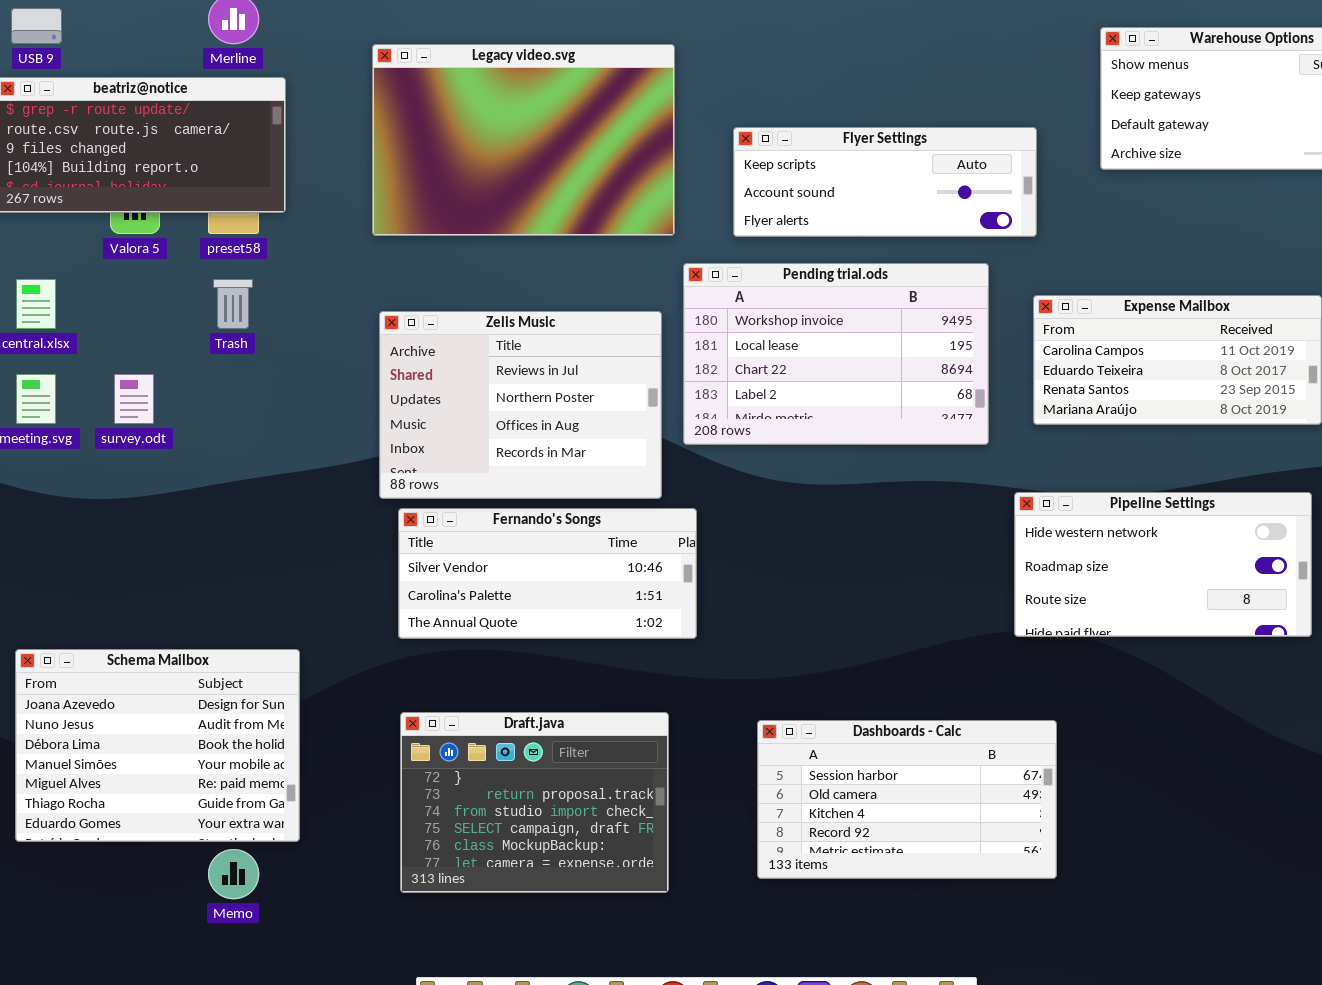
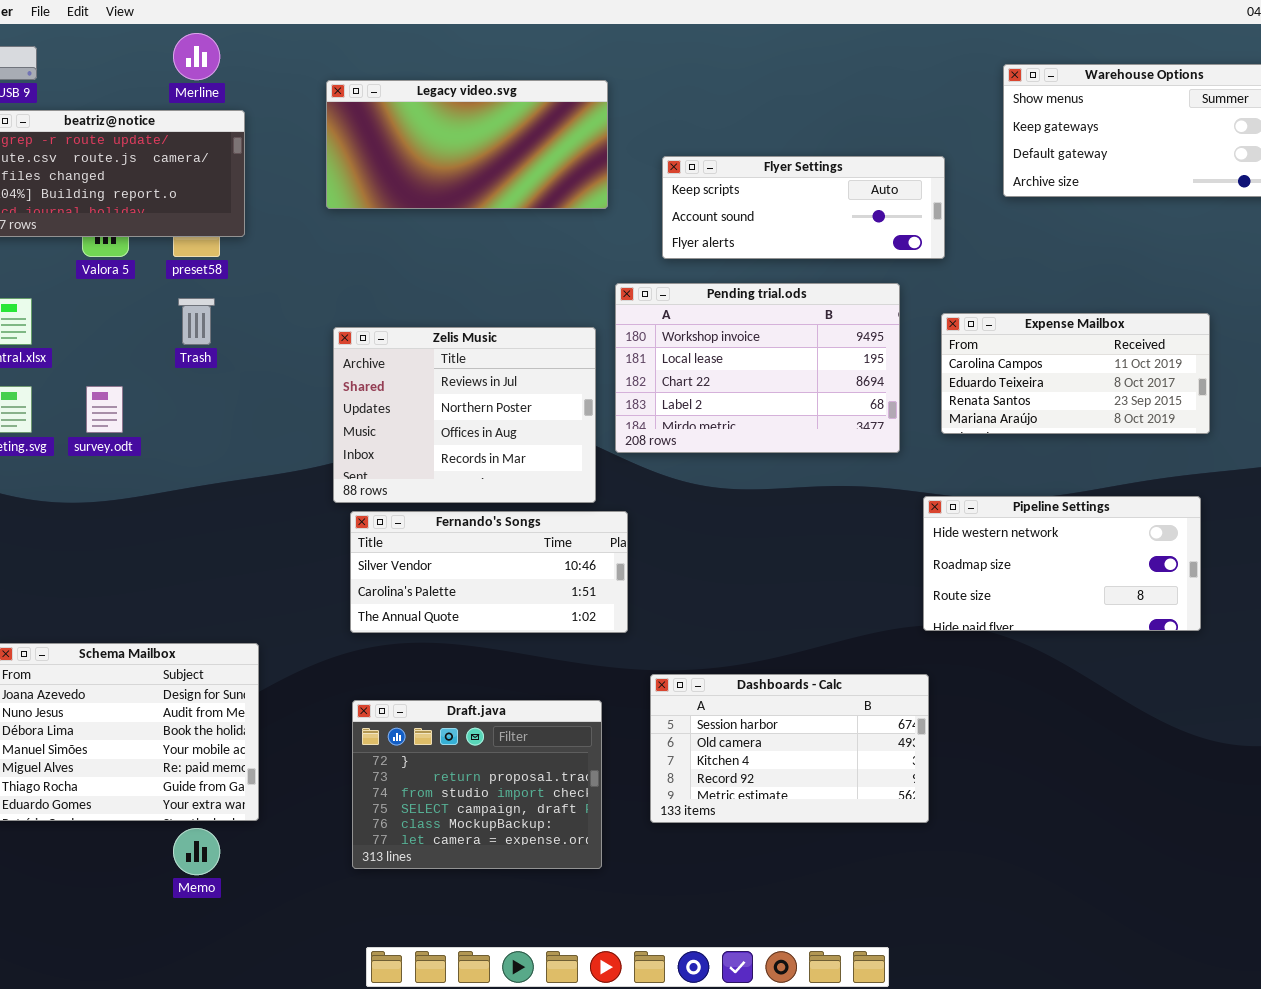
Legacy video.svg: [372,44,675,236] -> [326,80,608,209], resized
Dashboards - Calc: [757,720,1057,879] -> [650,674,929,823], moved

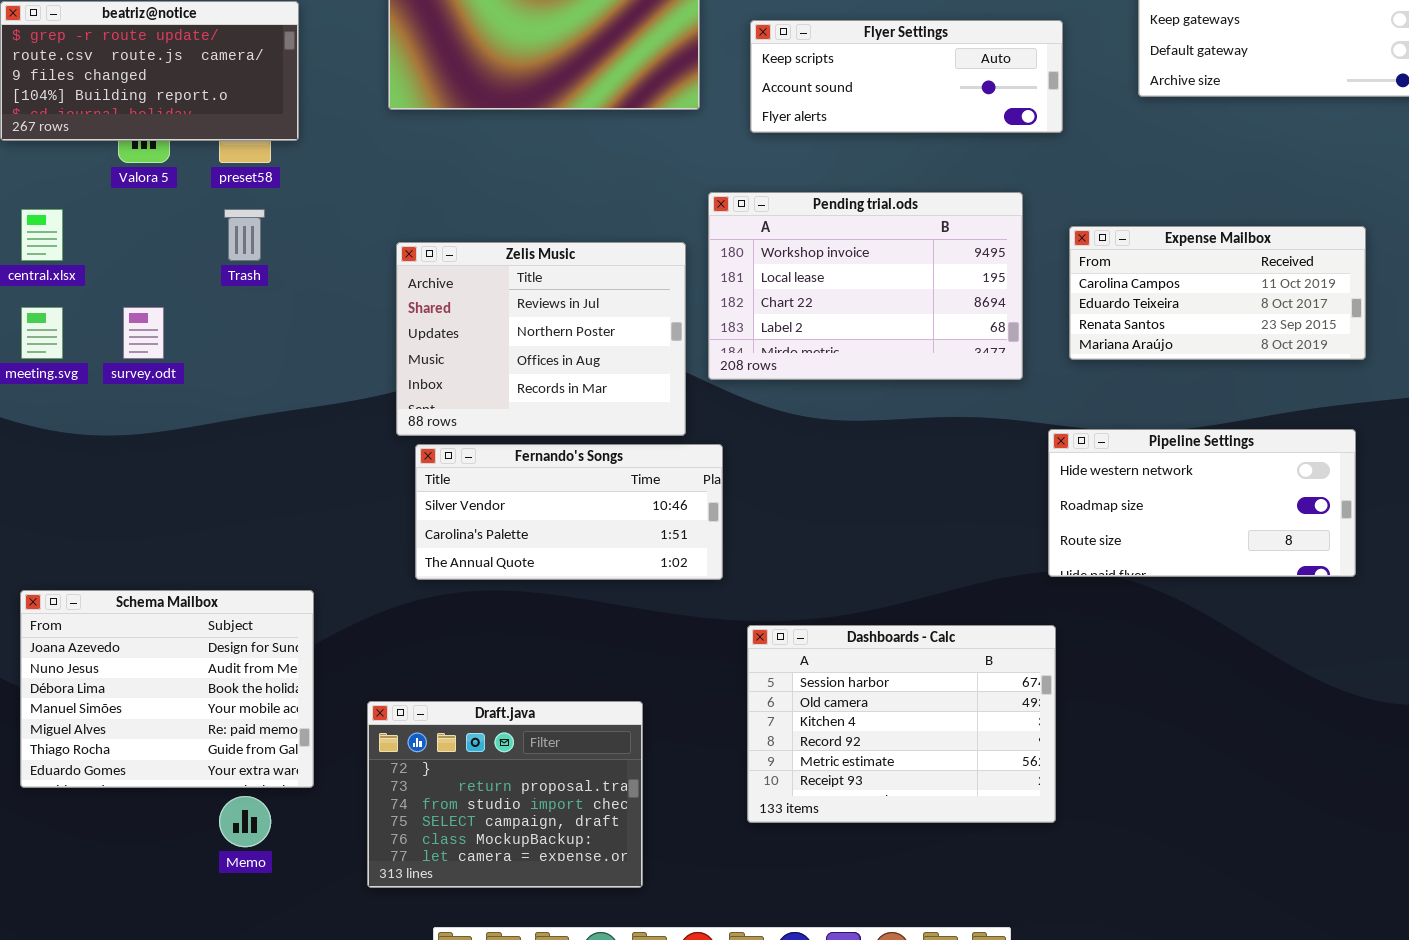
Flyer Settings: [662,156,945,259] -> [750,20,1063,133], moved
Dashboards - Calc: [650,674,929,823] -> [747,625,1056,823], resized
Draft.java: [352,700,602,869] -> [367,701,643,888], moved

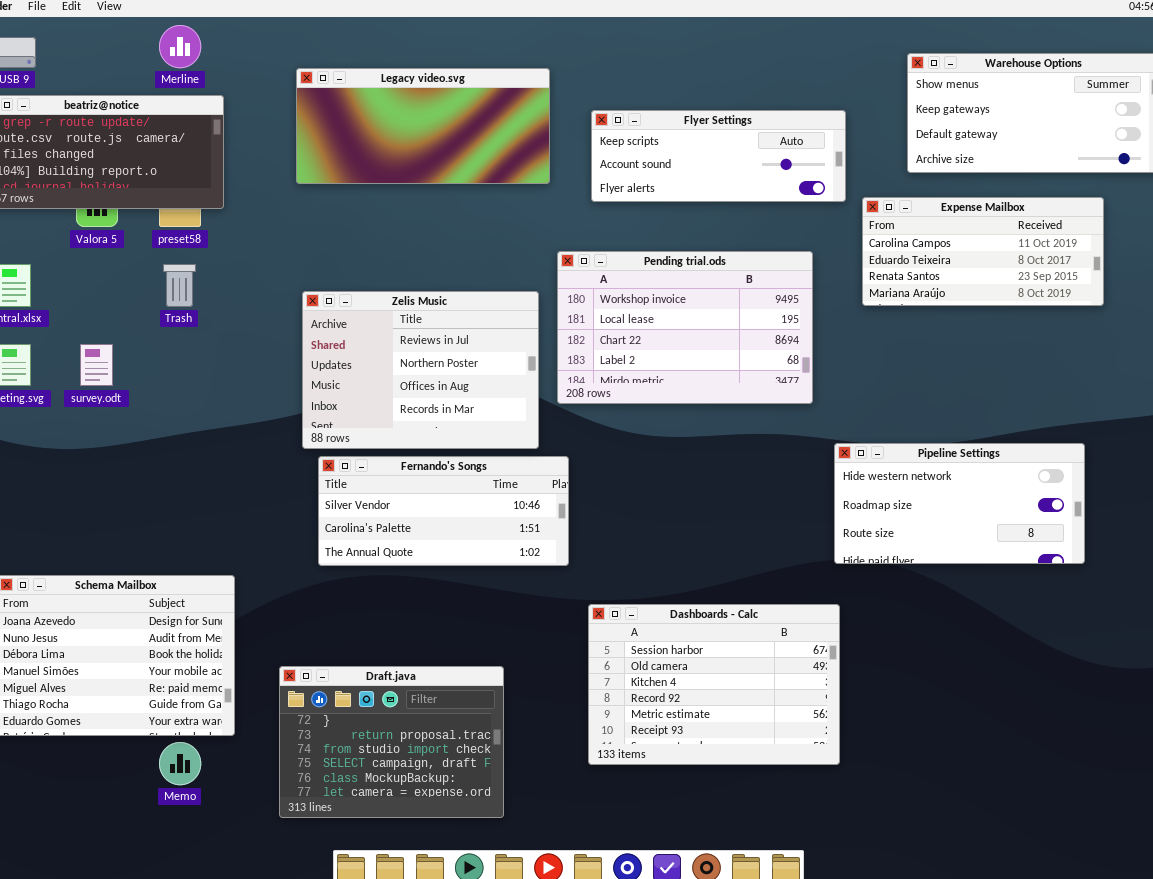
Expense Mailbox: [1069,226,1366,360] -> [862,197,1104,306], moved

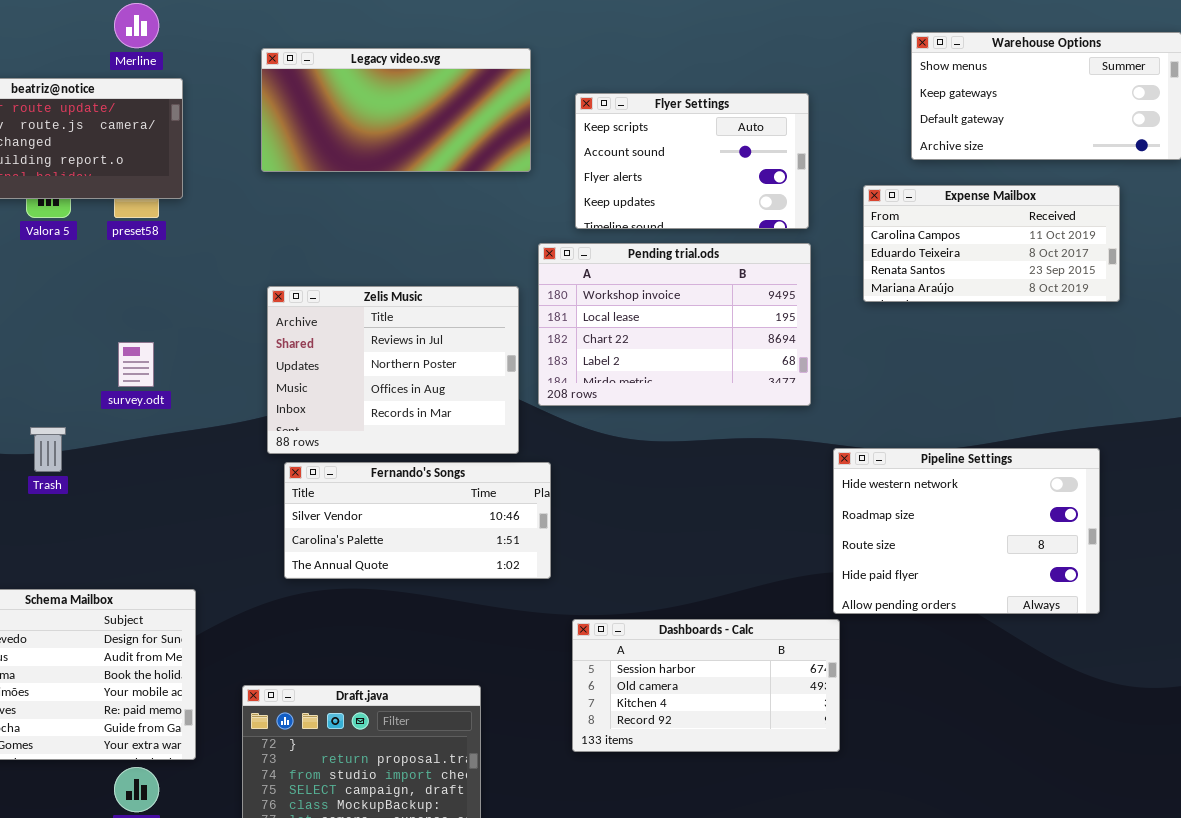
Flyer Settings: [591,110,846,202] -> [575,93,809,229], resized
Trash: [163,264,196,307] -> [30,427,66,472], moved
survey.odt: [80,344,113,386] -> [118,342,154,387], moved
Pipeline Settings: [834,443,1085,564] -> [833,448,1100,614], resized
Dashboards - Calc: [588,604,840,765] -> [572,619,840,752], resized

